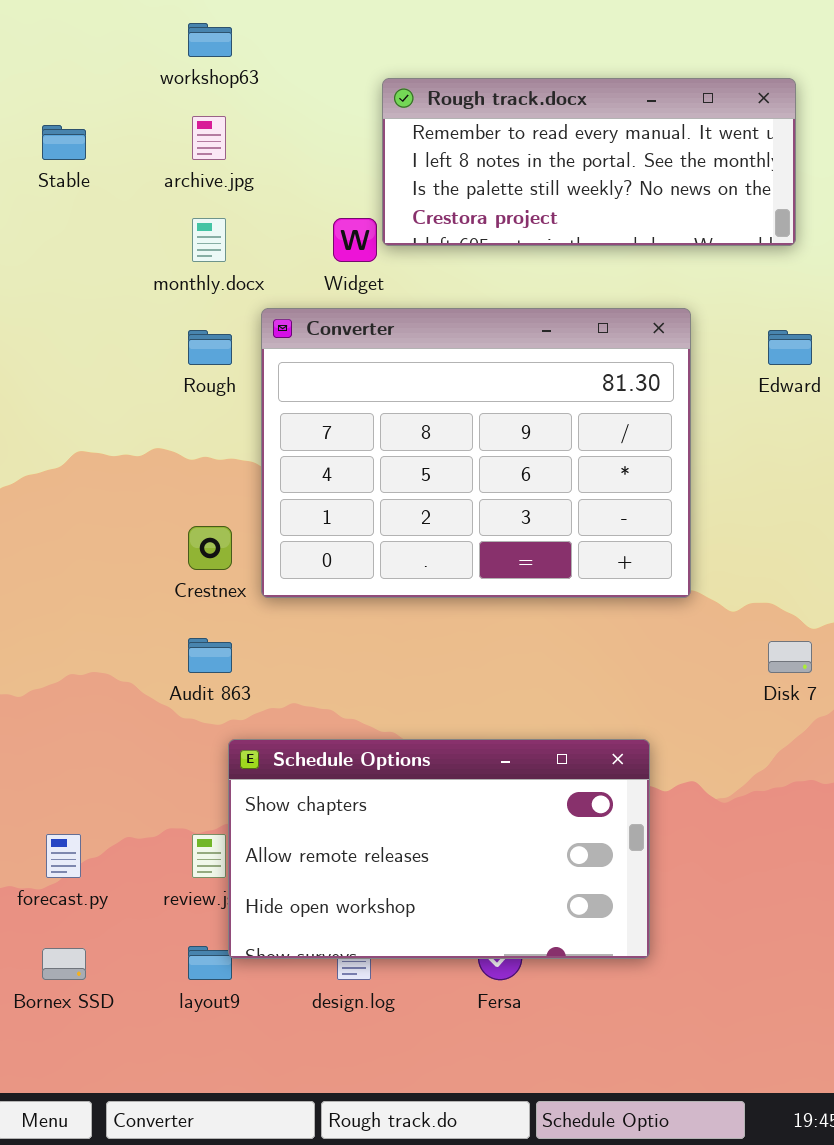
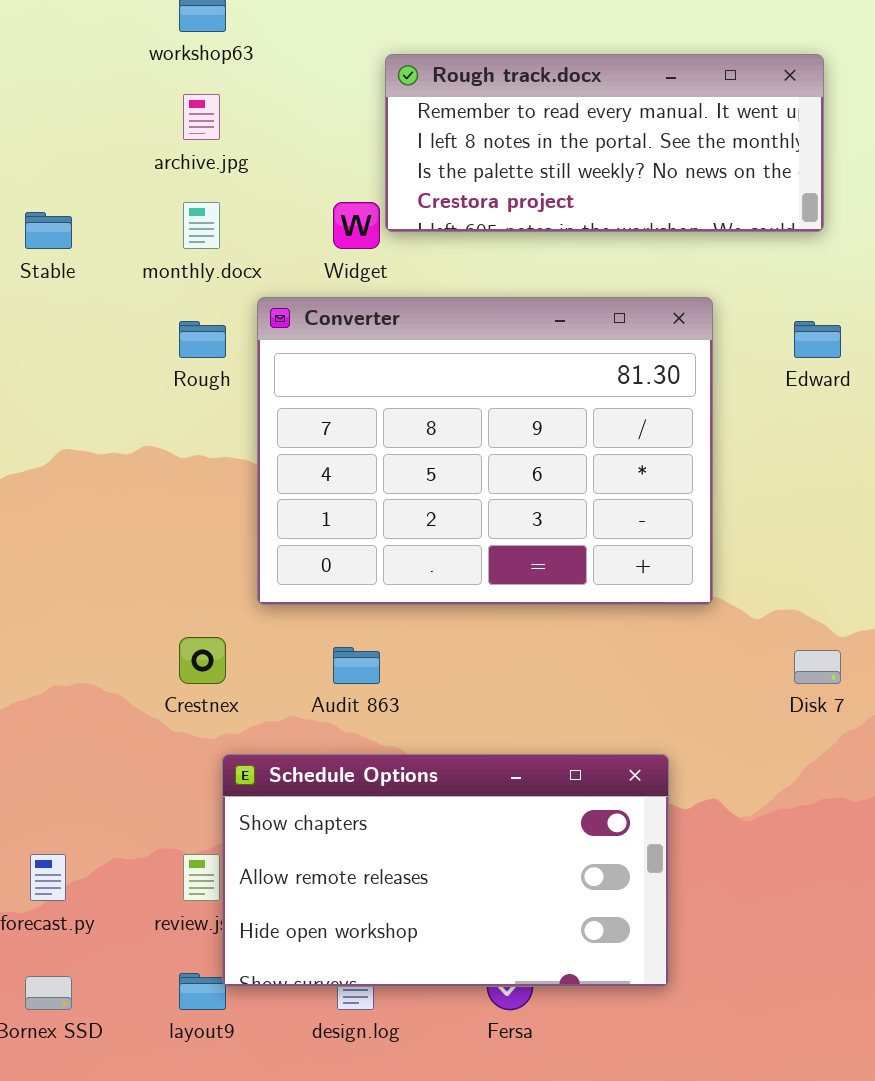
Stable: [42,125,86,160] -> [25,212,72,249], moved
Crestnex: [188,526,232,570] -> [179,637,226,684], moved
Audit 863: [188,638,232,673] -> [333,647,380,684], moved

